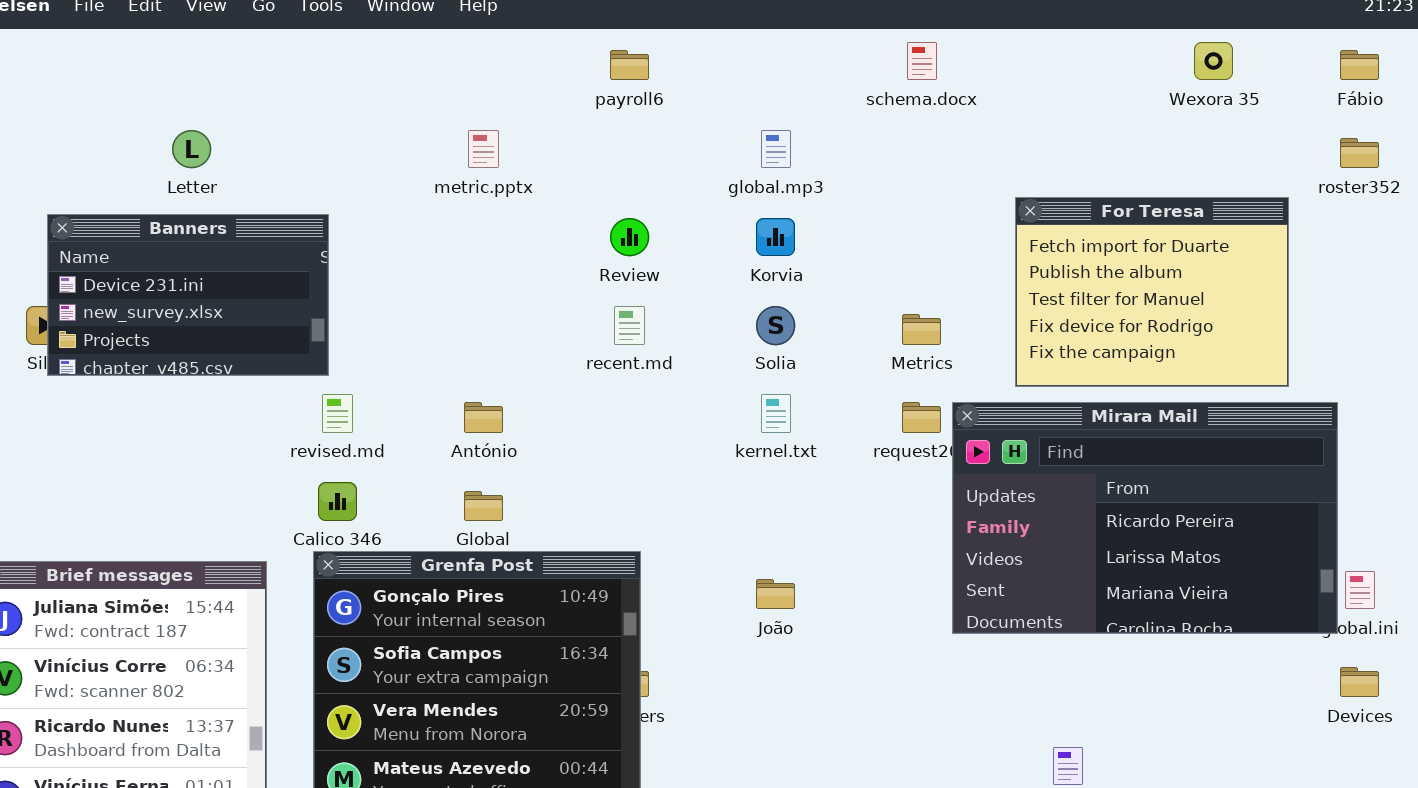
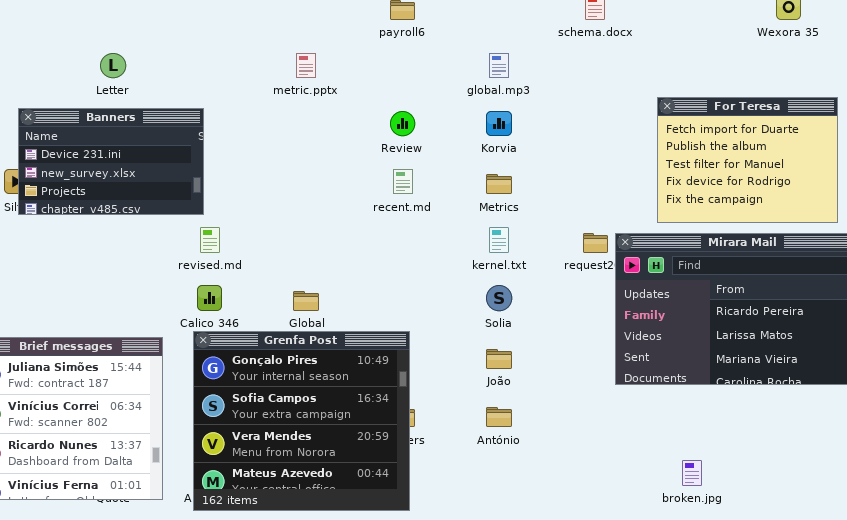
Solia: [756,306,795,345] -> [486,285,512,311], moved
Metrics: [902,314,941,345] -> [486,174,512,194], moved
António: [464,402,503,433] -> [486,407,512,427], moved

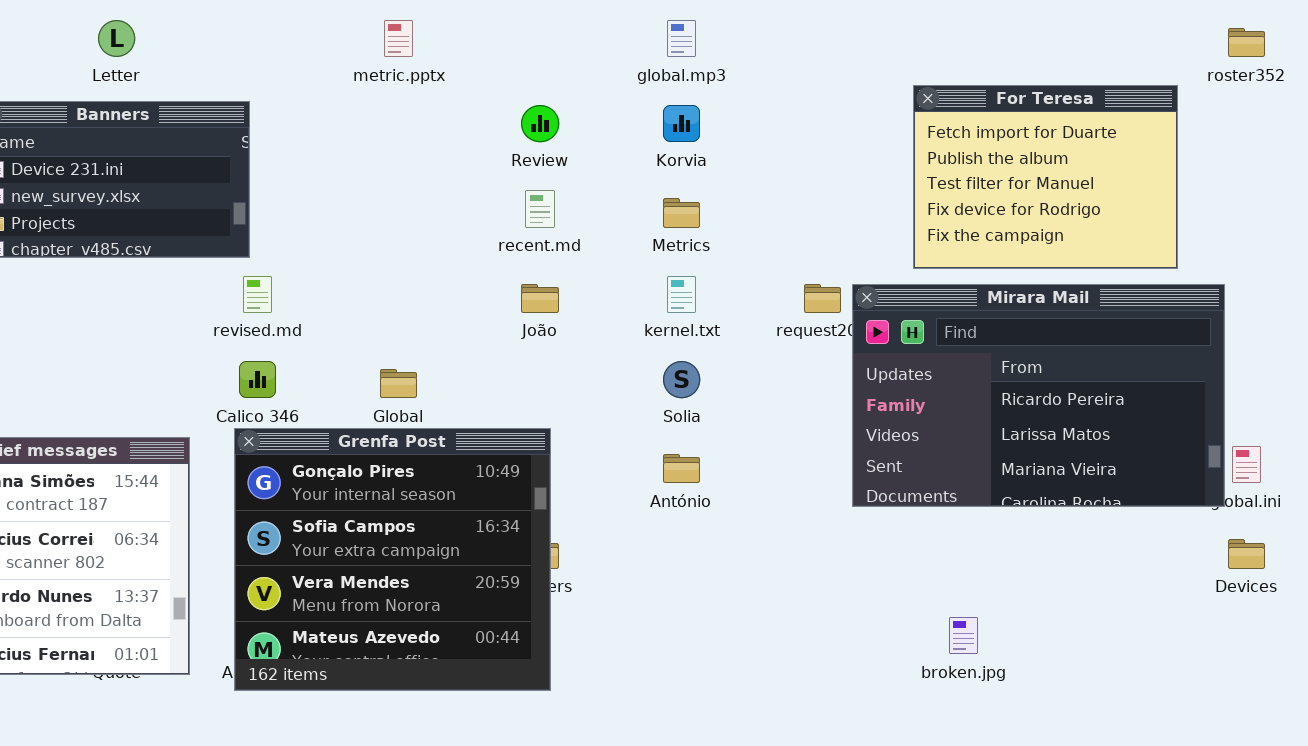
João: [486,349,512,369] -> [521,284,559,313], moved
António: [486,407,512,427] -> [663,454,700,483], moved

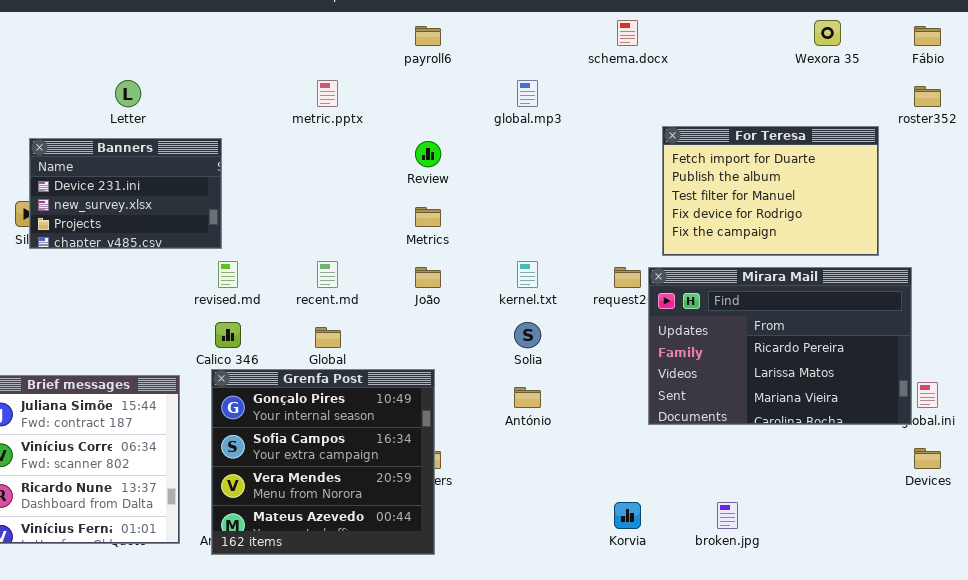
For Teresa: [913,85,1178,269] -> [662,126,879,256], resized
Korvia: [663,105,700,142] -> [614,502,641,529], moved
recent.md: [525,190,555,228] -> [317,261,338,288], moved
Metrics: [663,198,700,228] -> [415,207,441,227], moved

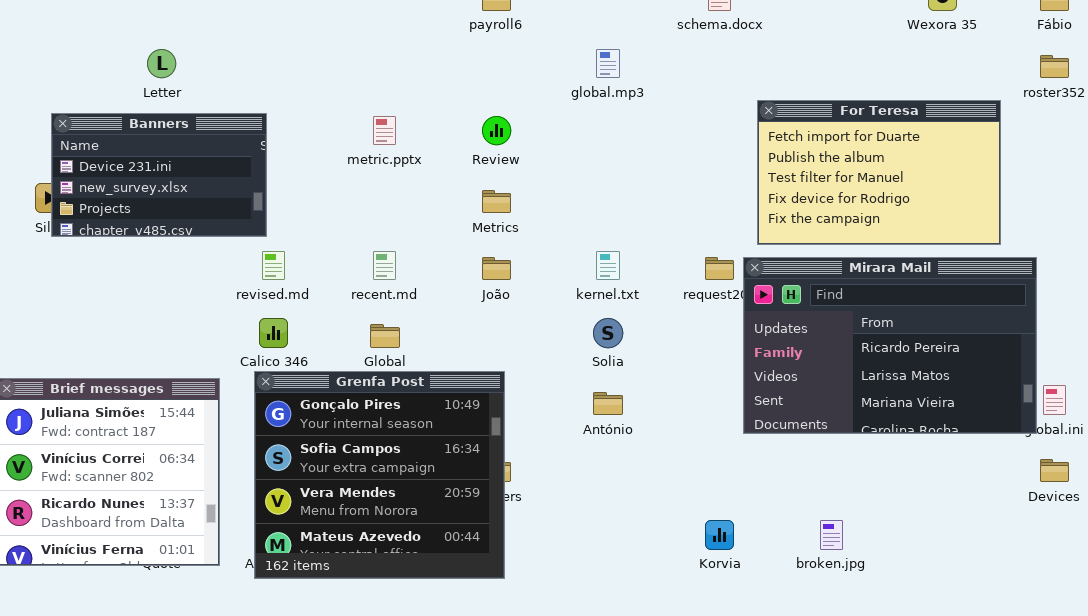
metric.pptx: [317,80,338,107] -> [373,116,396,145], moved

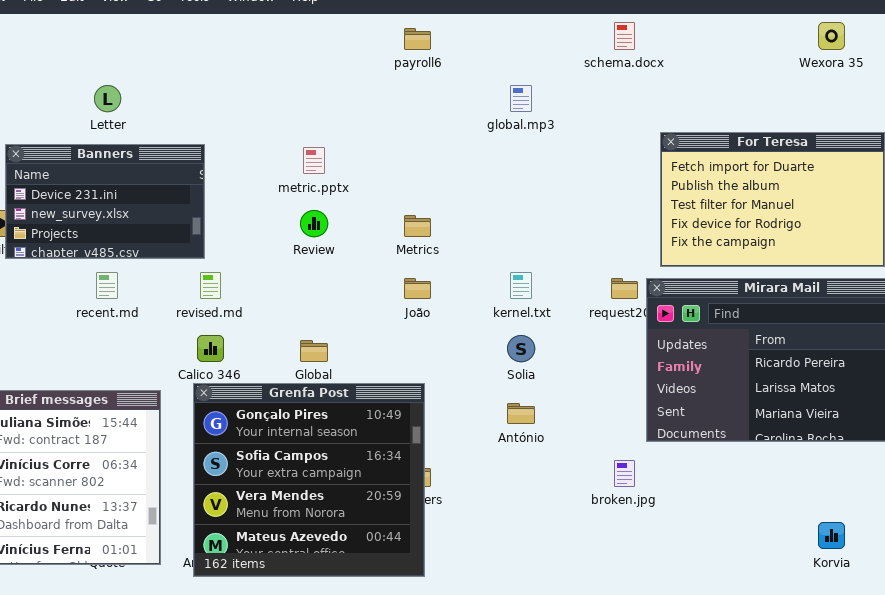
Review: [482,116,511,145] -> [300,210,328,237], moved
recent.md: [373,251,396,280] -> [96,272,118,299], moved
Korvia: [705,520,734,550] -> [818,522,845,549], moved
broken.jpg: [820,520,843,550] -> [614,460,635,487], moved

